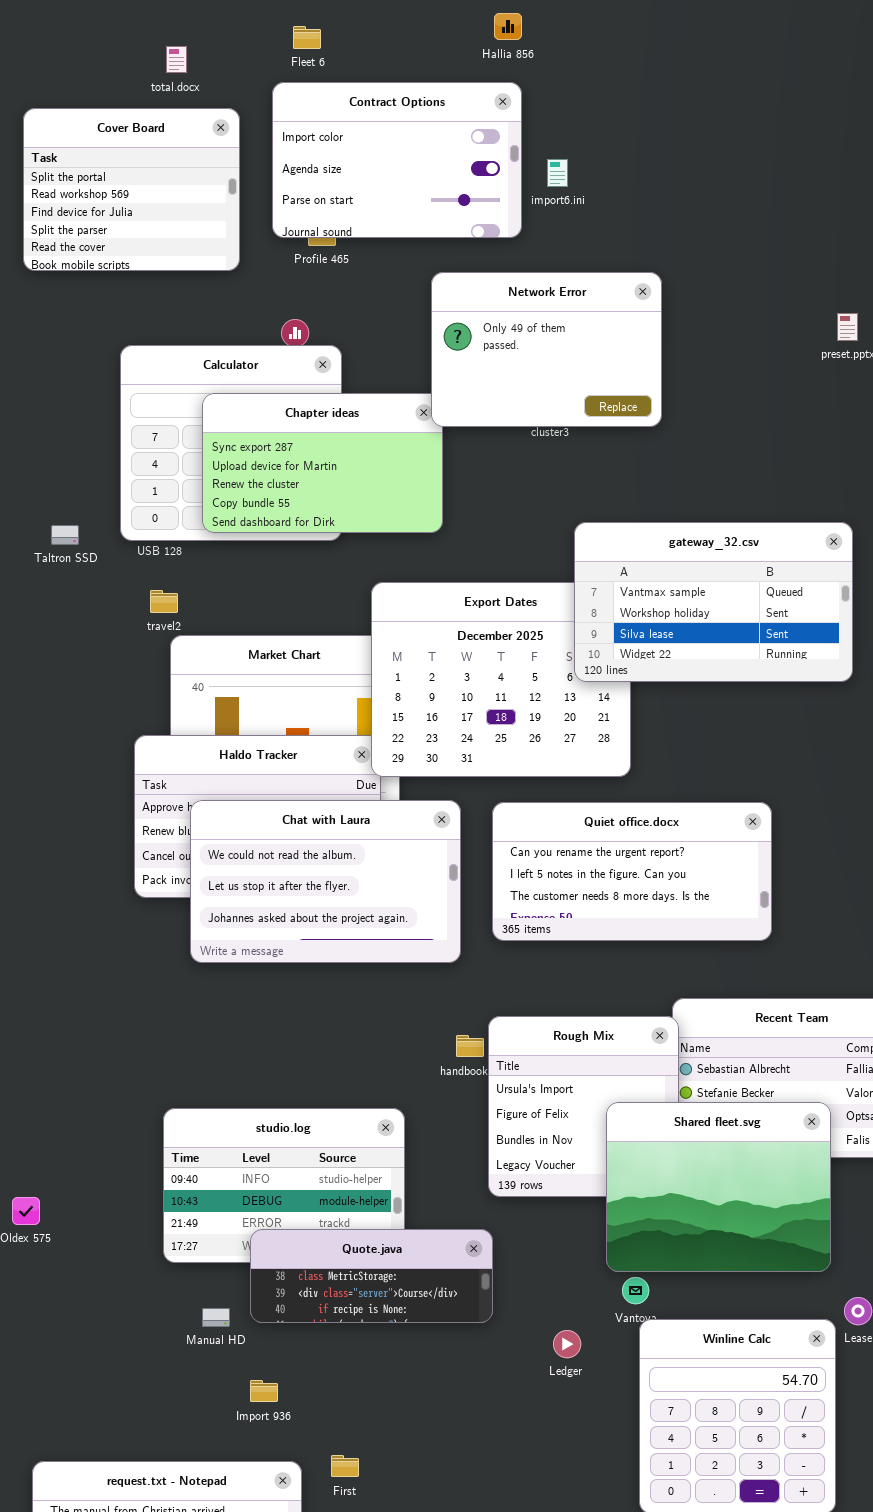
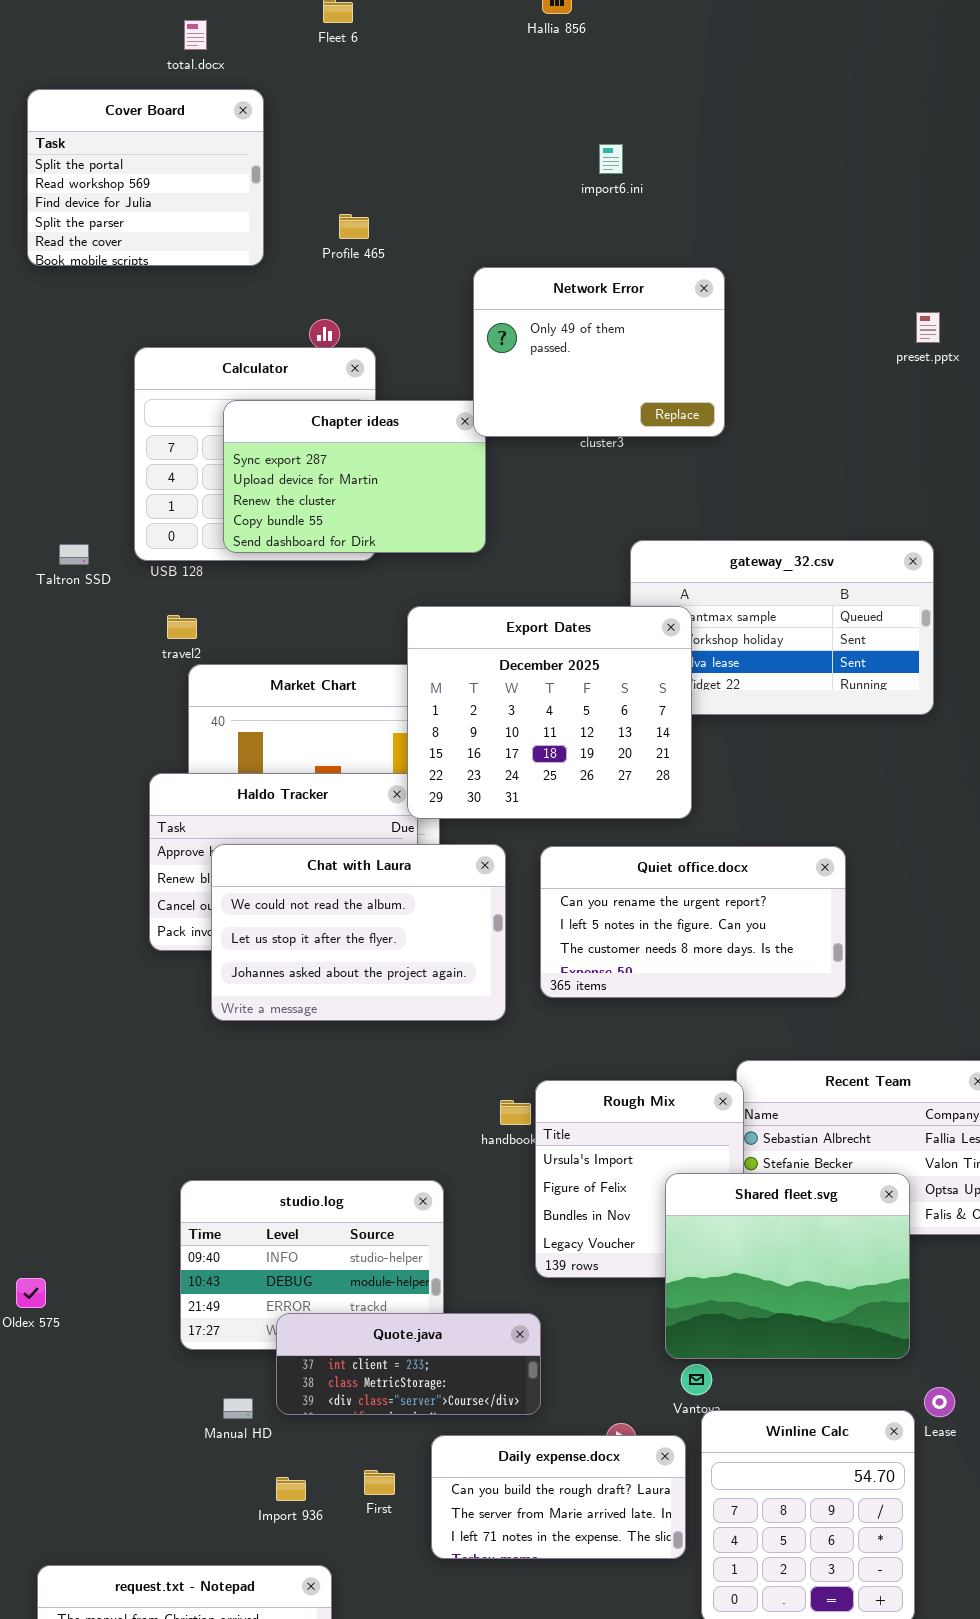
Contract Options: [272,82,522,238] -> none, closed
Export Dates: [371,582,631,777] -> [407,606,692,819], raised
Quote.java: [250,1229,493,1323] -> [276,1313,541,1415], scrolled up 1 row
Daily expense.docx: none -> [431,1435,686,1559], opened
First: [331,1455,359,1477] -> [364,1470,395,1495], moved

